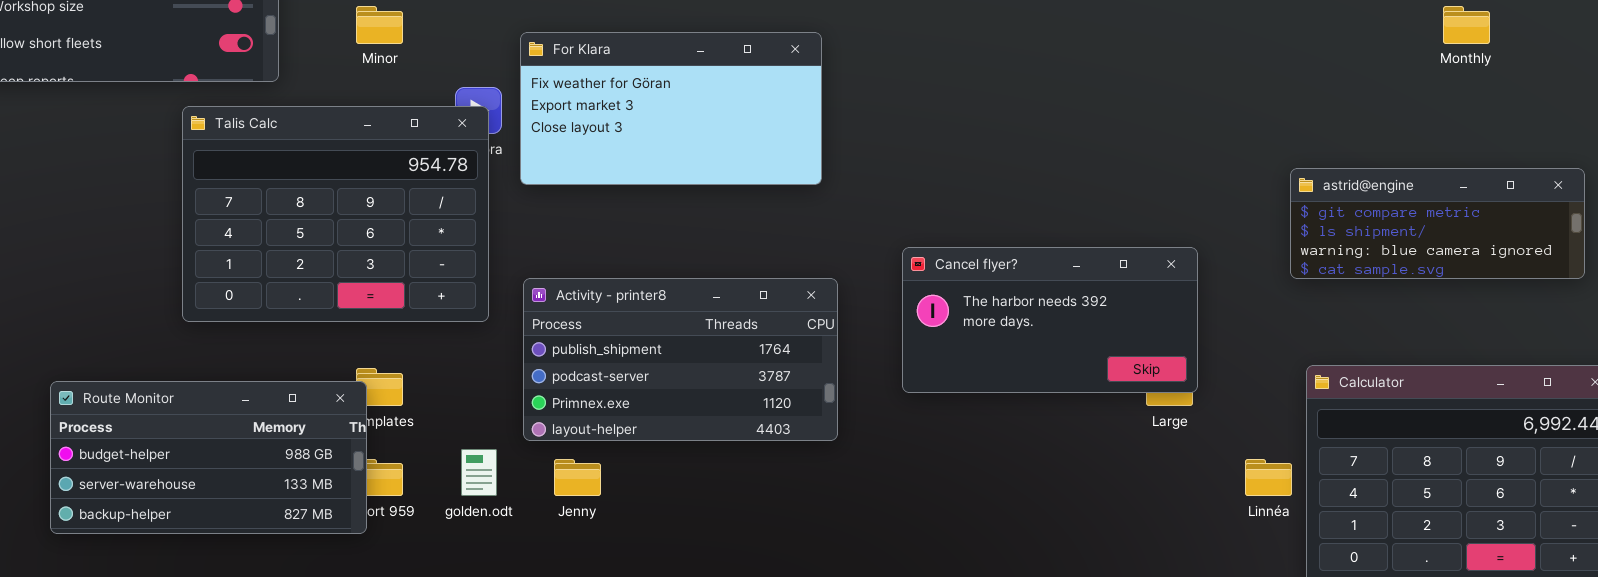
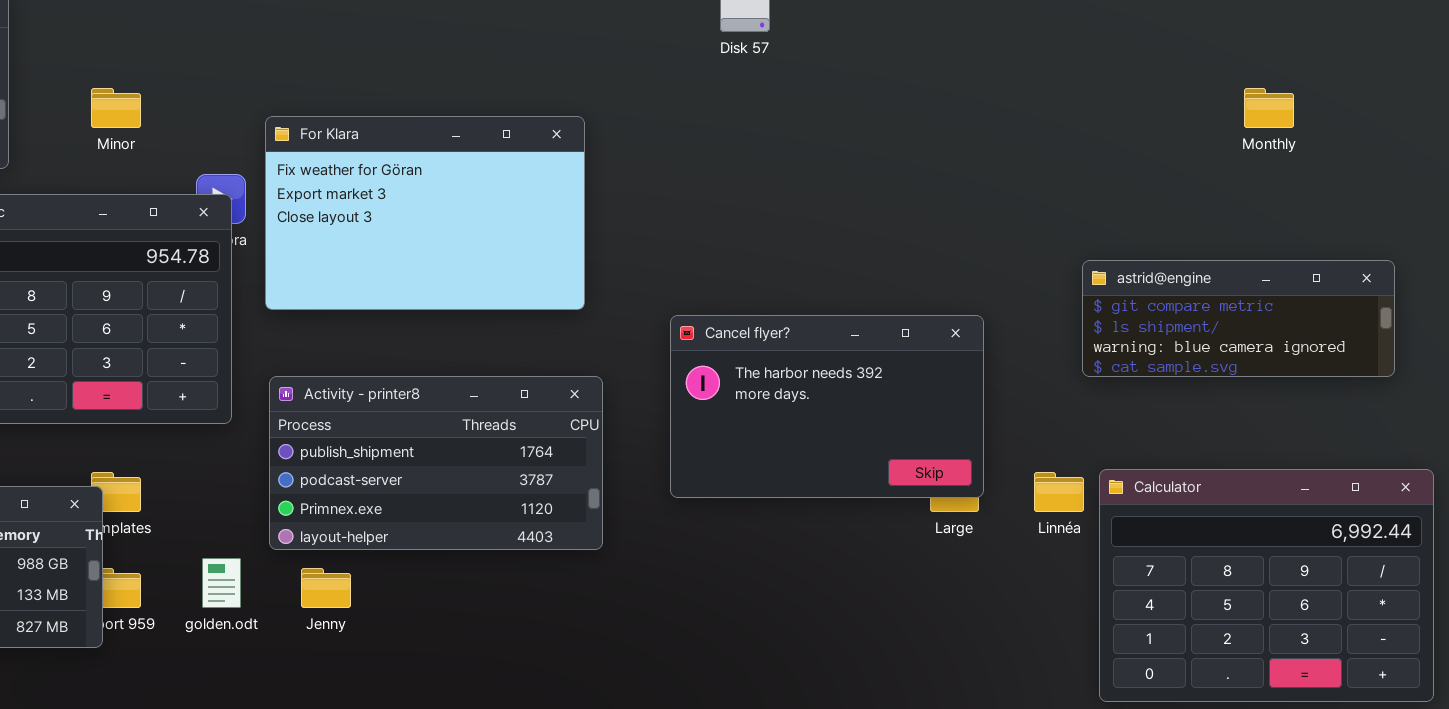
For Klara: [520,32,822,185] -> [265,116,585,310], resized
Cancel flyer?: [902,247,1198,393] -> [670,315,984,498], resized
Linnéa: [1245,459,1292,496] -> [1034,472,1084,512], moved

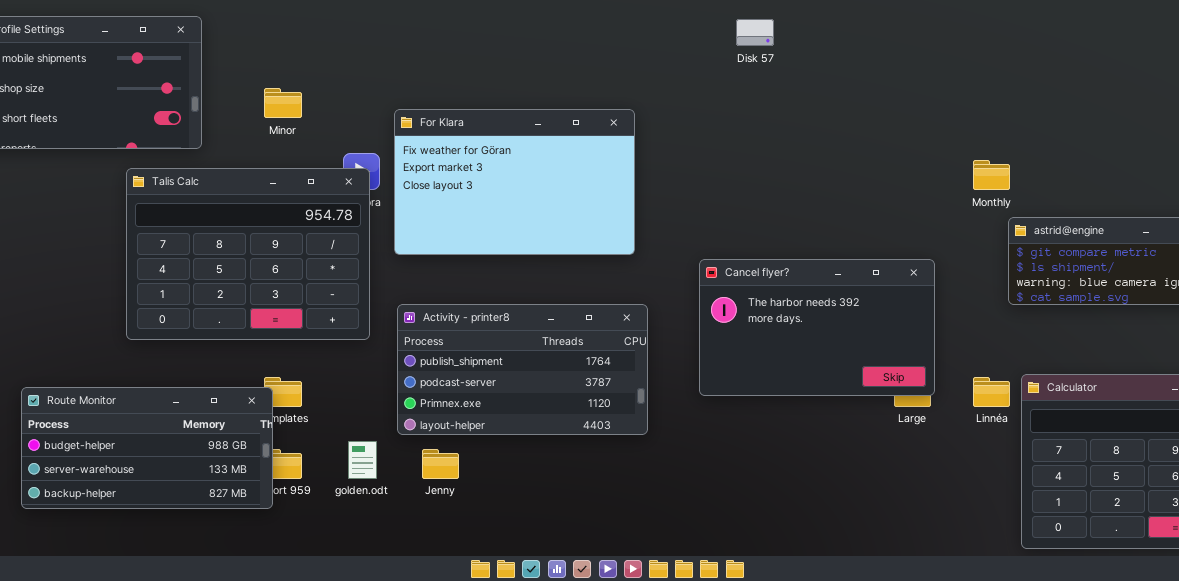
Monthly: [1244,88,1294,128] -> [973,160,1010,190], moved

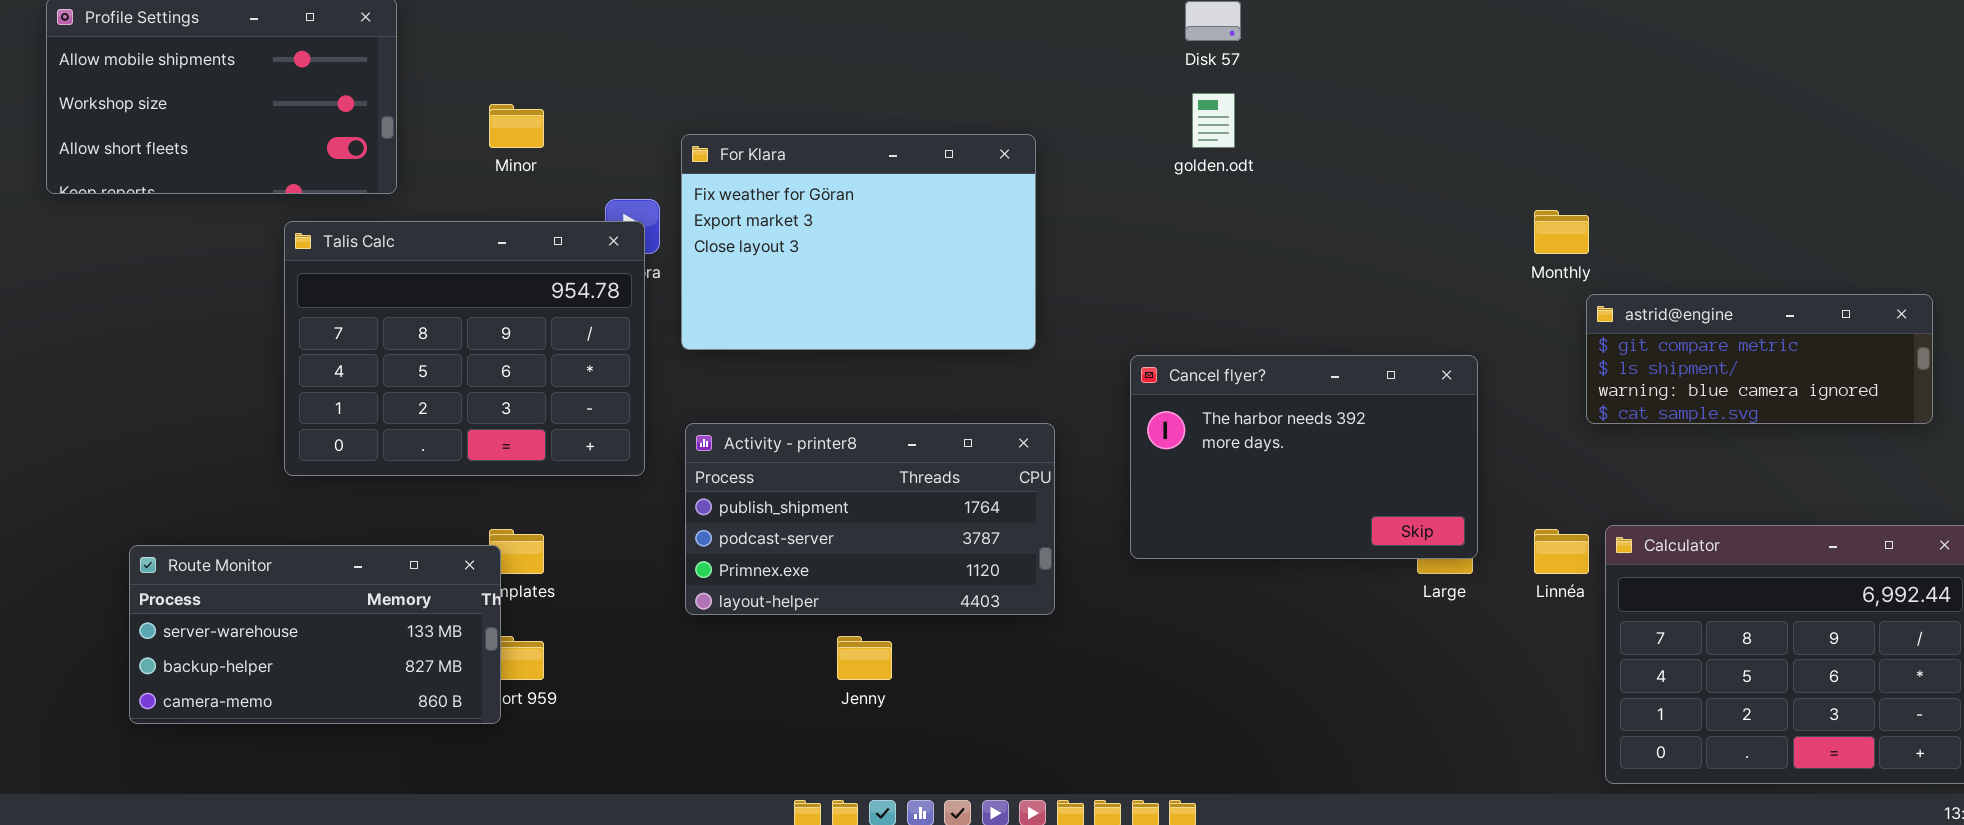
Route Monitor: [21,387,273,509] -> [129,545,501,724], scrolled down 1 row
golden.odt: [348,441,377,479] -> [1192,93,1235,148], moved
Jenny: [422,449,459,479] -> [837,636,892,680], moved

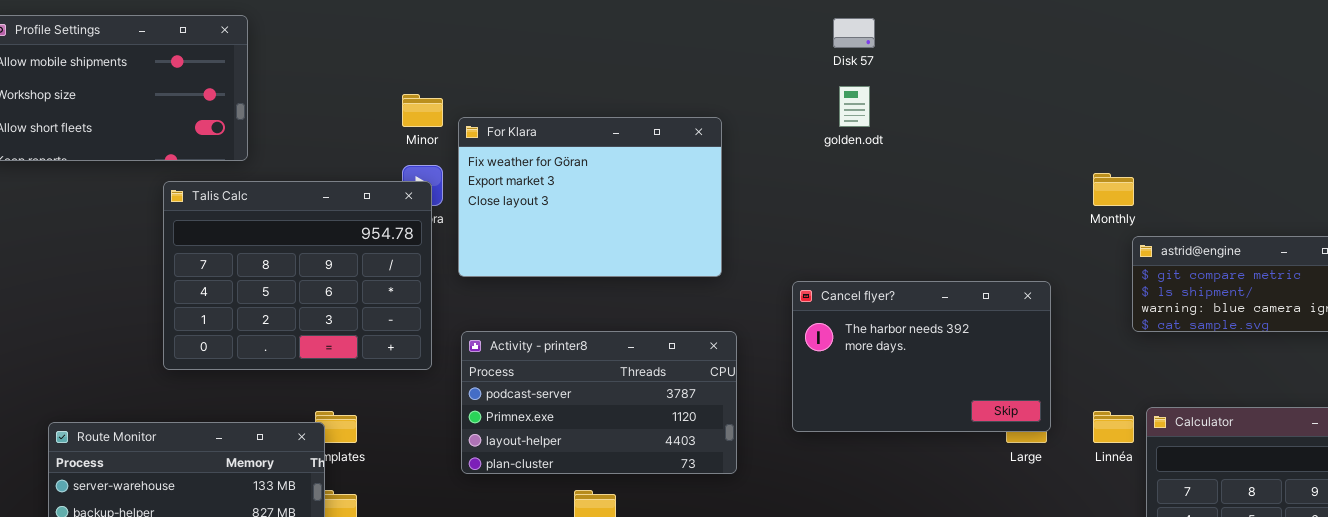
Minor: [489,104,544,148] -> [402,94,443,127], moved
Activity - printer8: [685,423,1055,615] -> [461,331,737,474], scrolled down 1 row

